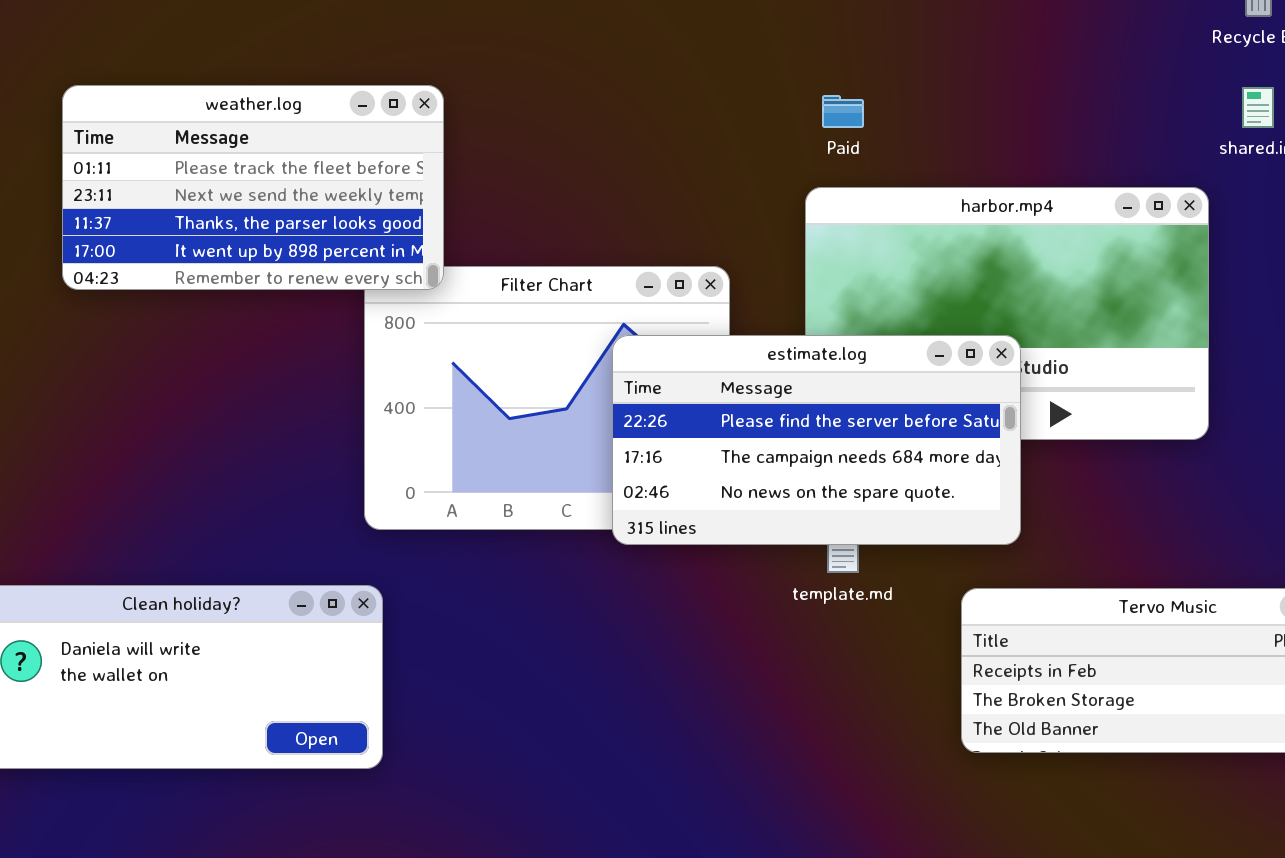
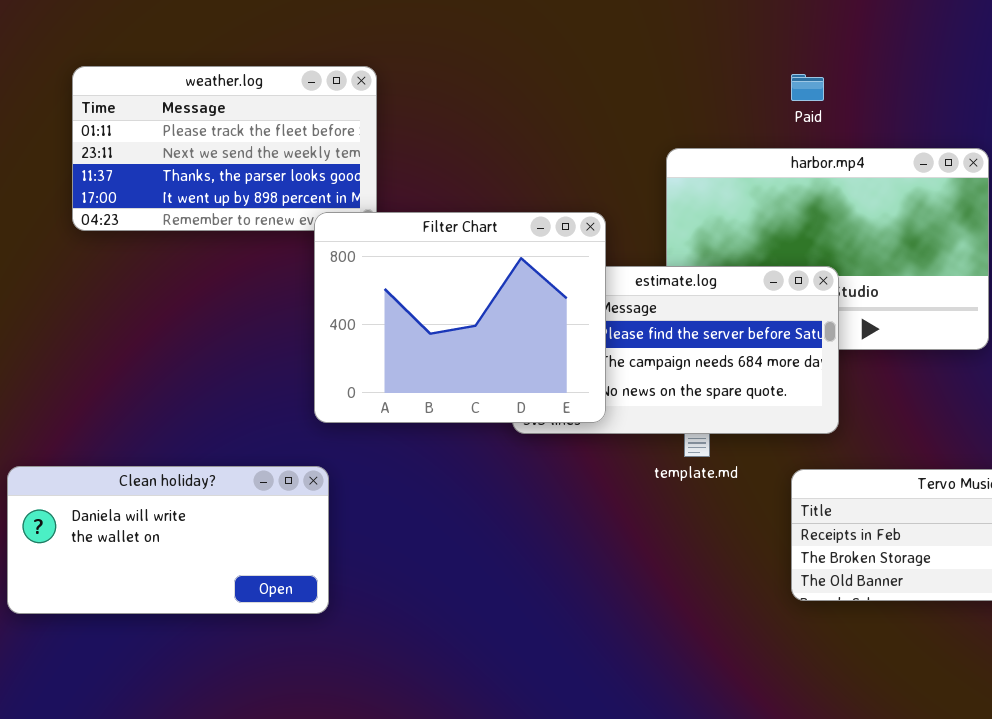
Paid: [822,95,864,128] -> [791,74,824,101], moved
Filter Chart: [364,266,730,530] -> [314,212,606,423], raised

